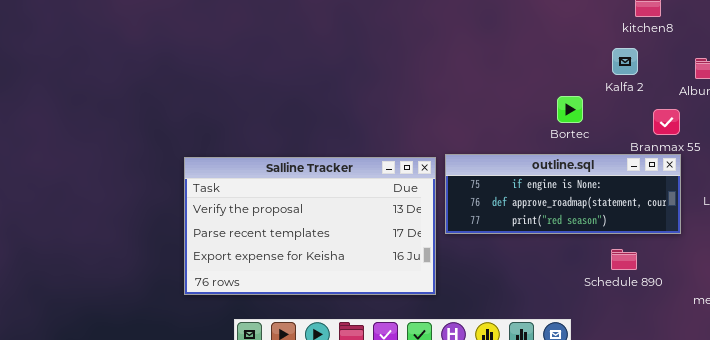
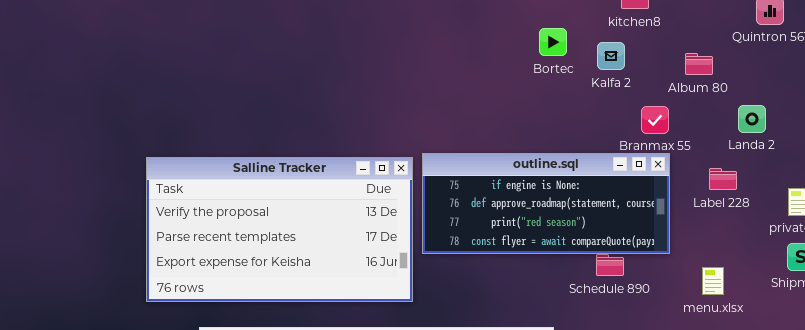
Bortec: [557,96,583,123] -> [539,28,567,56], moved
outline.sql: [445,154,681,234] -> [422,153,670,254], resized

